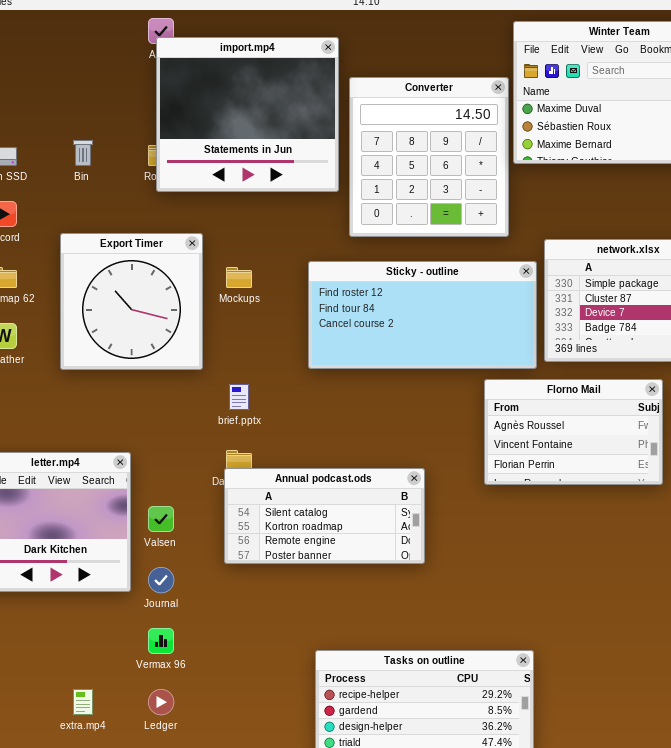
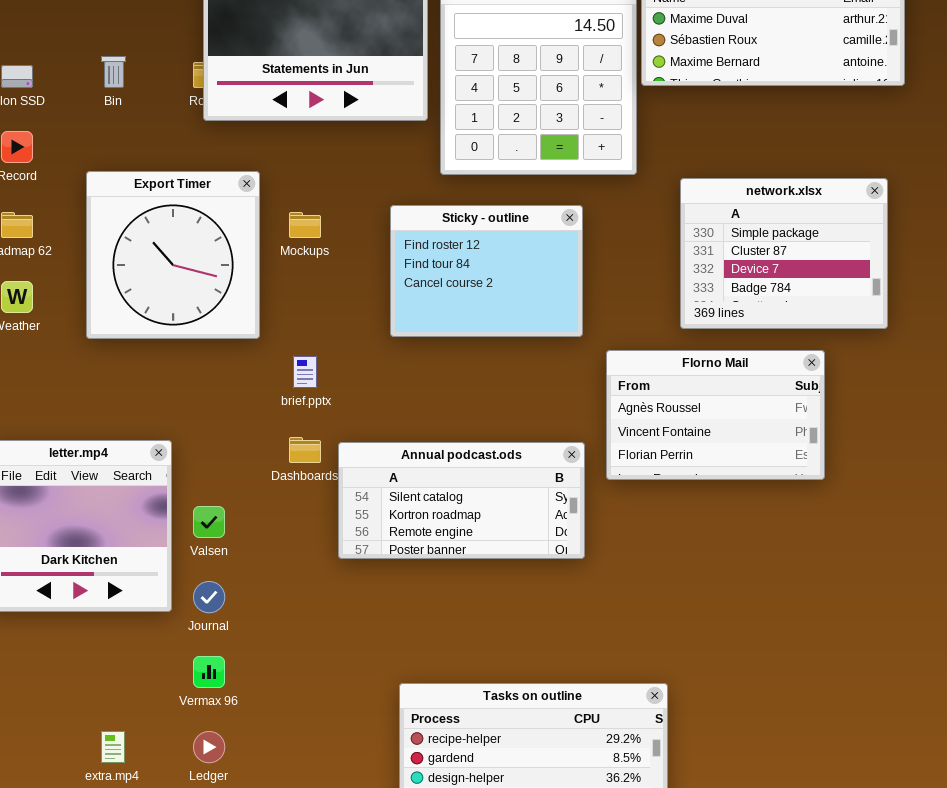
Sticky - outline: [308,261,537,369] -> [390,205,583,337], resized
Annual podcast.ods: [224,468,425,564] -> [338,442,585,559], moved

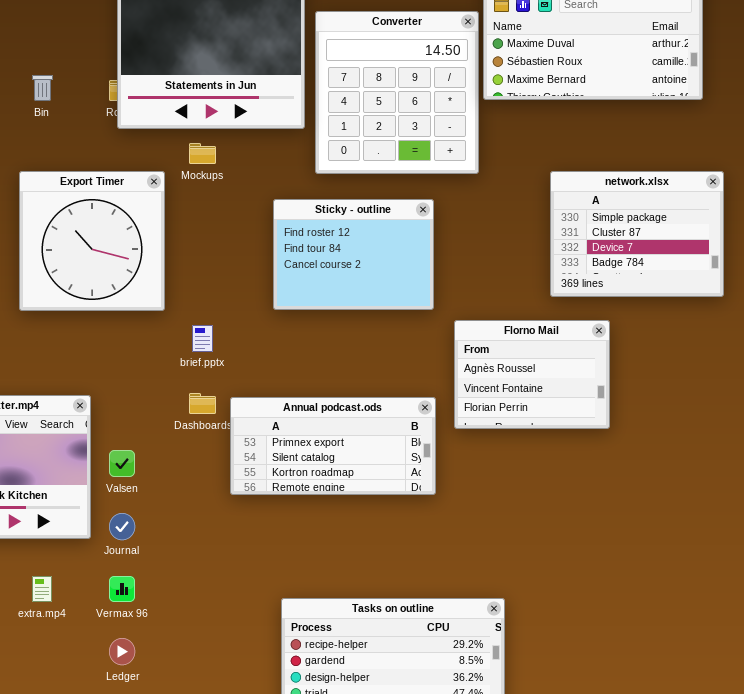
network.xlsx: [680,178,888,329] -> [550,171,724,297], moved
Mockups: [289,212,321,238] -> [189,143,216,164], moved
Florno Mail: [606,350,825,480] -> [454,320,610,429], resized
Annual podcast.ods: [338,442,585,559] -> [230,397,436,495], scrolled up 1 row
extra.mp4: [101,731,125,763] -> [32,576,52,602], moved

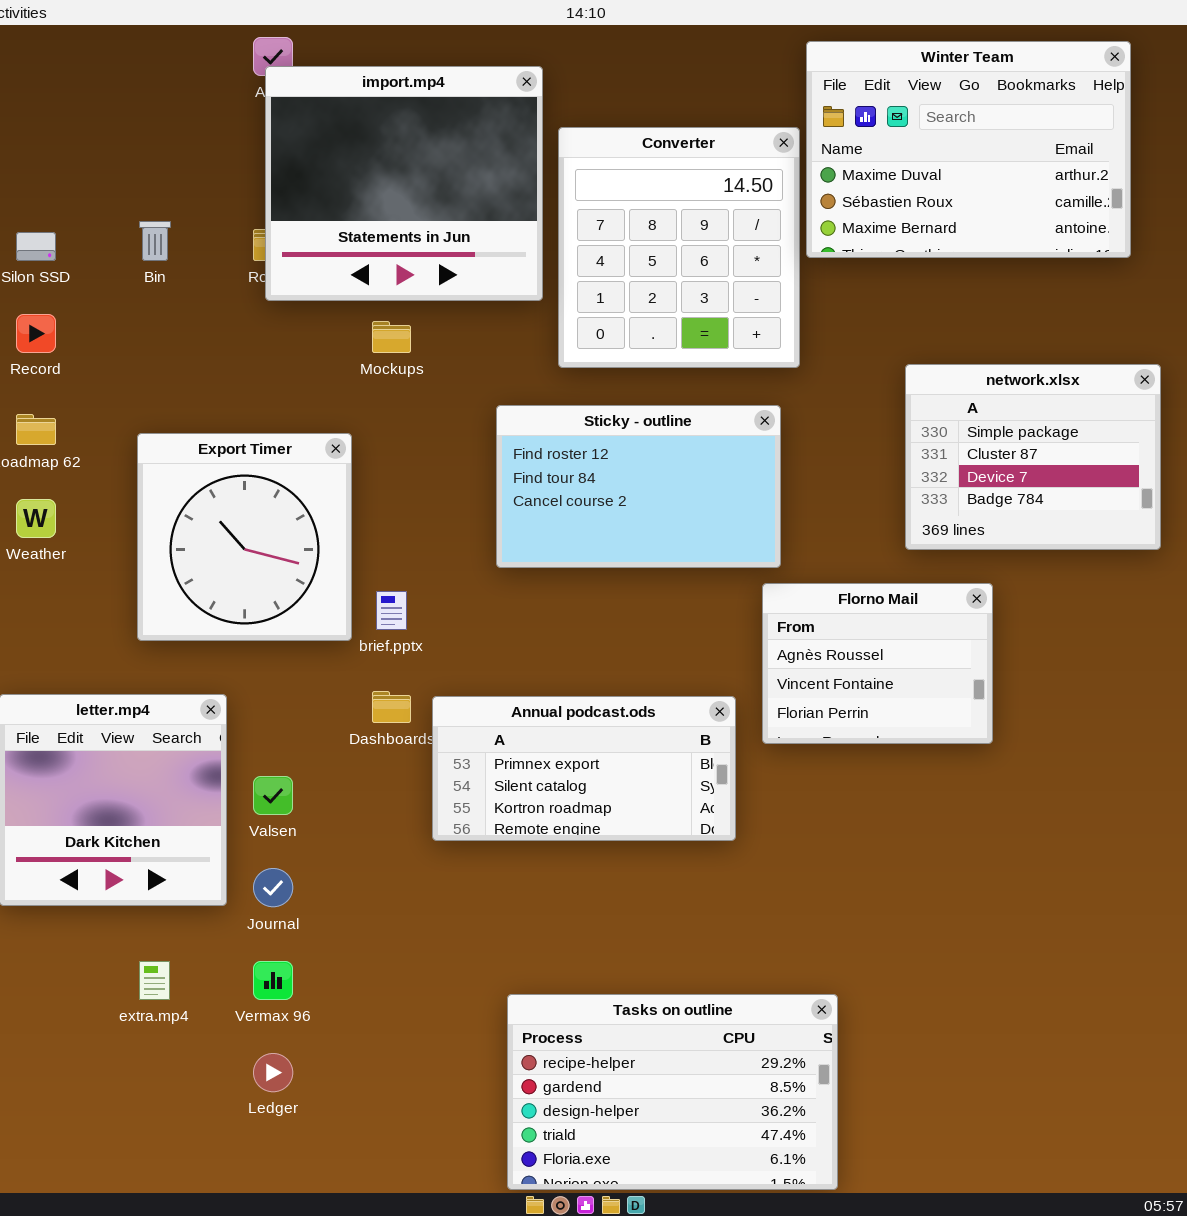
Export Timer: [19,171,165,311] -> [137,433,352,641], moved
Sticky - outline: [273,199,434,310] -> [496,405,781,568], resized

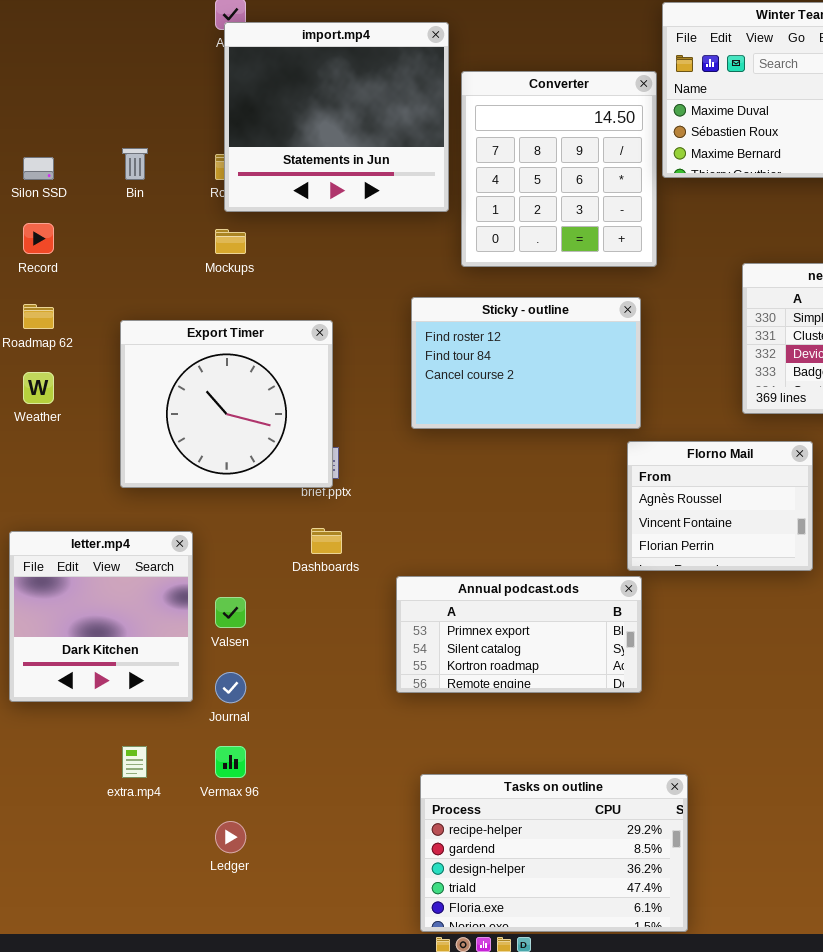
Mockups: [372,321,411,353] -> [215,229,246,254], moved
Export Timer: [137,433,352,641] -> [120,320,333,488], resized
Annual podcast.ods: [432,696,736,841] -> [396,576,642,693], moved

